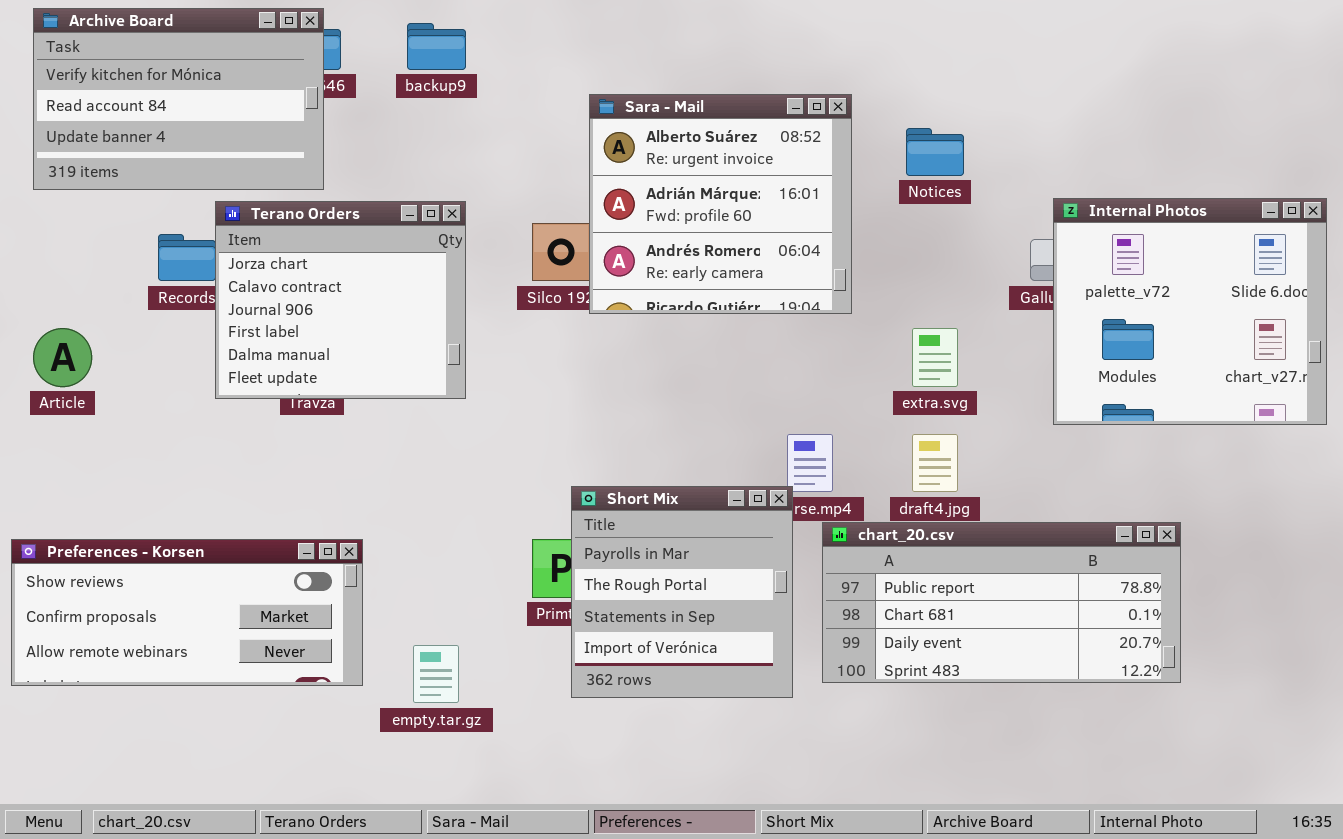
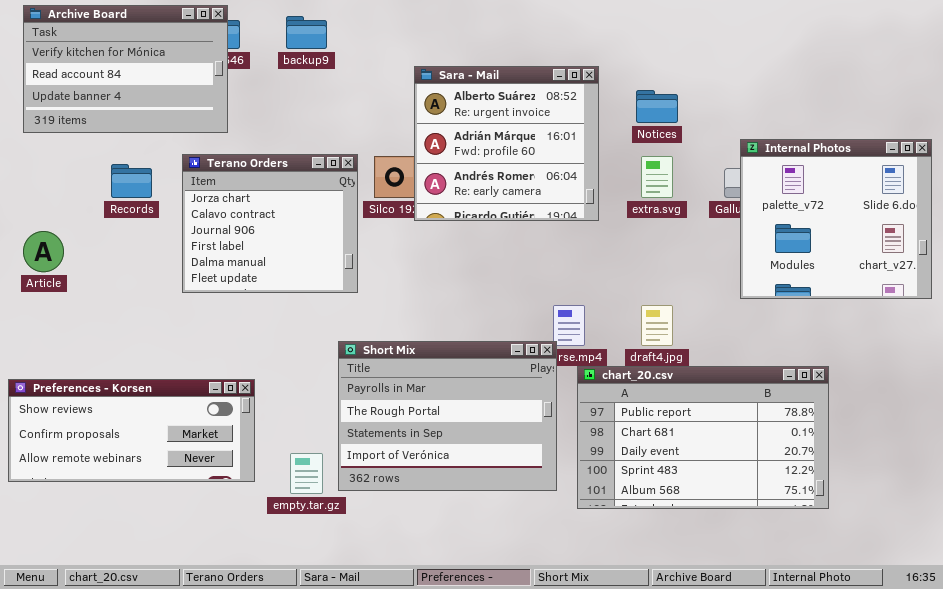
Terano Orders: [215,201,466,399] -> [182,154,358,293], moved
extra.svg: [912,328,958,387] -> [641,156,673,198], moved
Short Mix: [571,486,793,698] -> [338,341,557,491], resized
chart_20.csv: [822,522,1181,683] -> [577,366,829,509], resized

